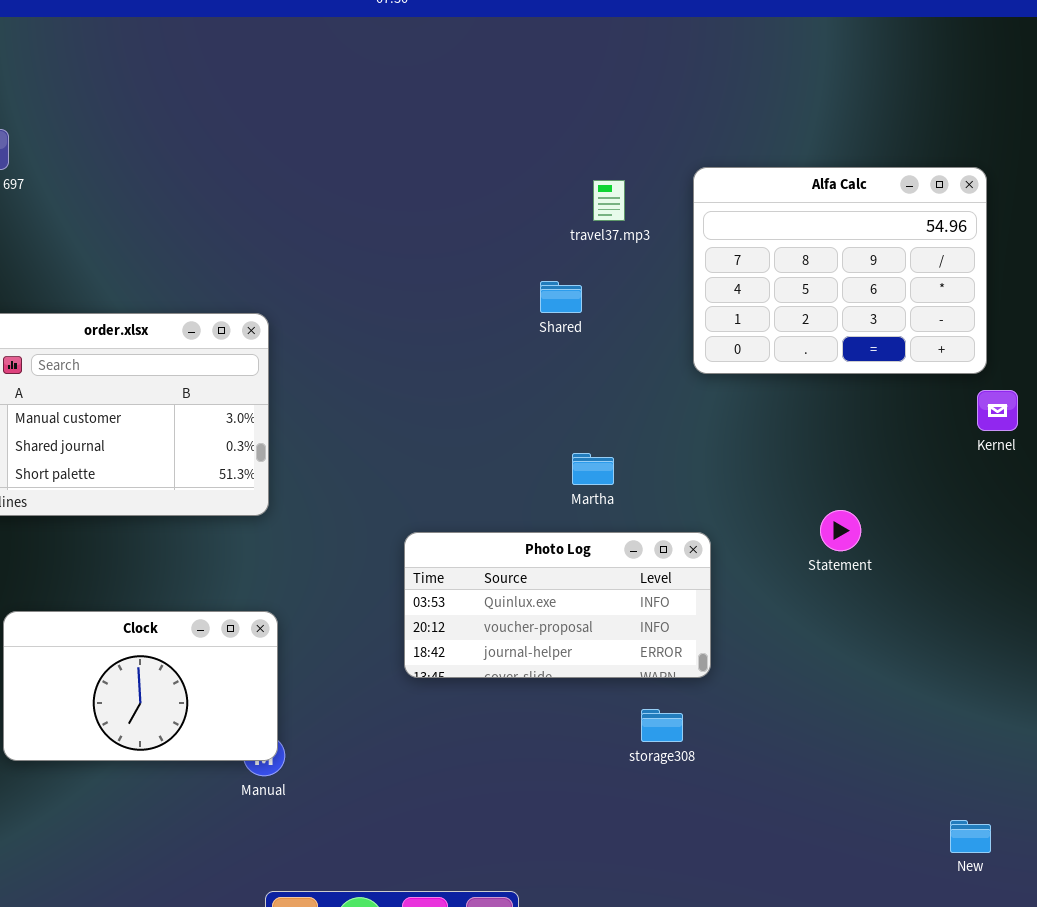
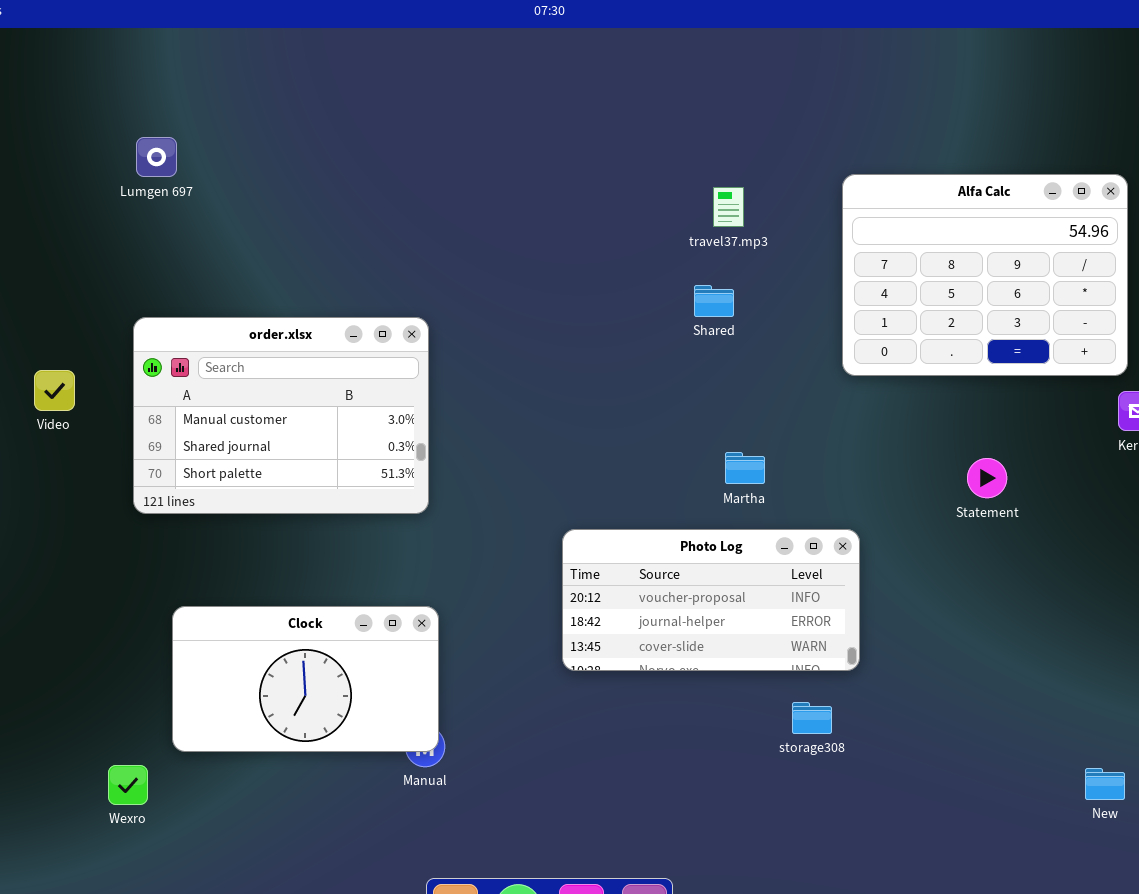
travel37.mp3: [593,180,625,221] -> [713,187,744,227], moved
Statement: [820,510,861,551] -> [967,458,1007,498], moved
Photo Log: [404,532,711,678] -> [562,529,860,671], scrolled down 1 row
New: [950,820,991,853] -> [1085,768,1125,800], moved

